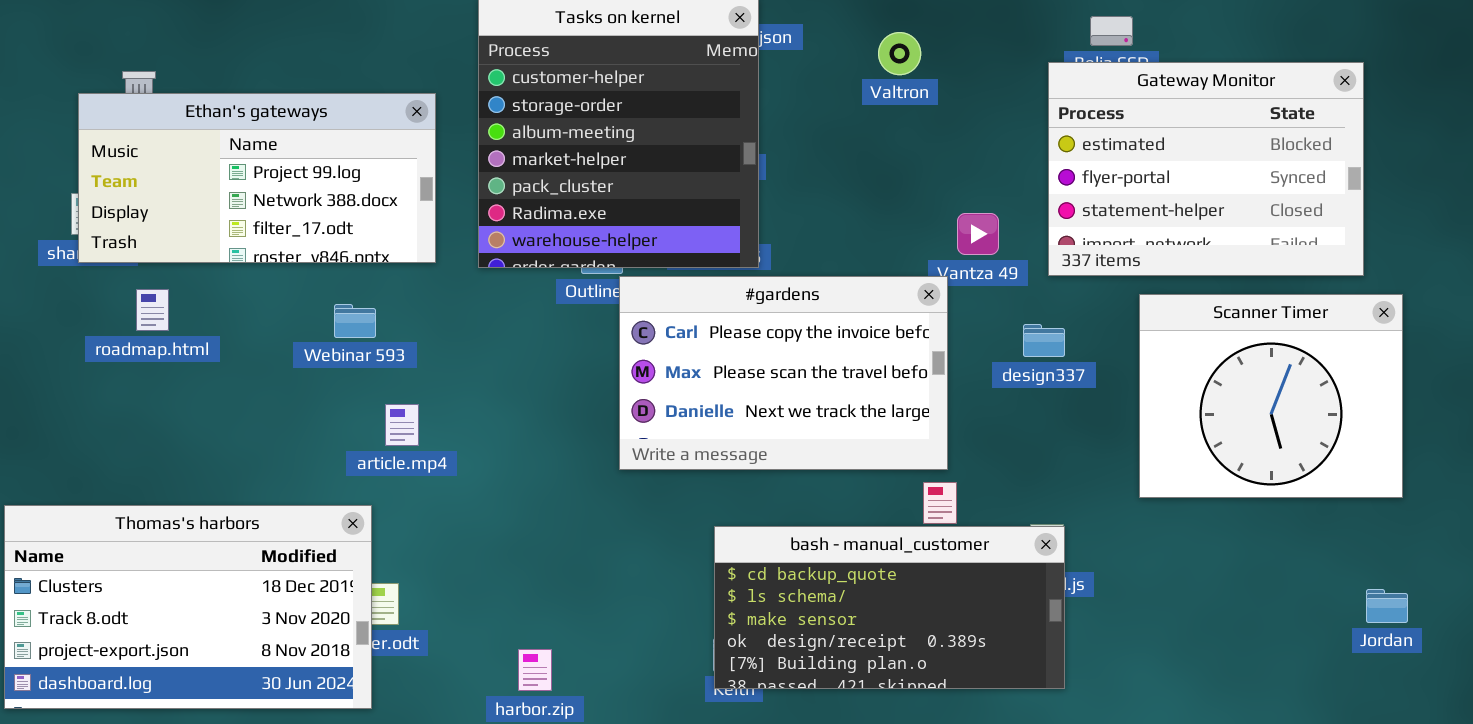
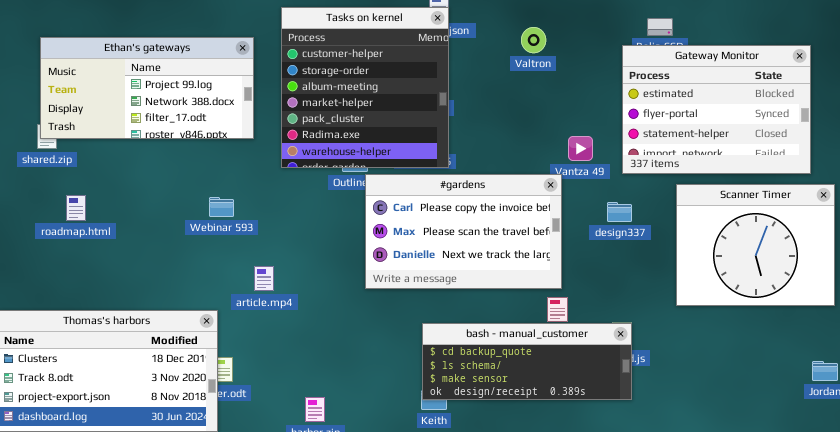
Ethan's gateways: [78,93,436,263] -> [40,37,254,139], moved
roadmap.html: [136,289,169,331] -> [66,195,86,221], moved
Webinar 593: [334,304,376,338] -> [209,197,234,217], moved
article.mp4: [385,404,419,446] -> [254,266,274,291], moved
bash - manual_customer: [714,526,1065,689] -> [422,323,632,400], resized

